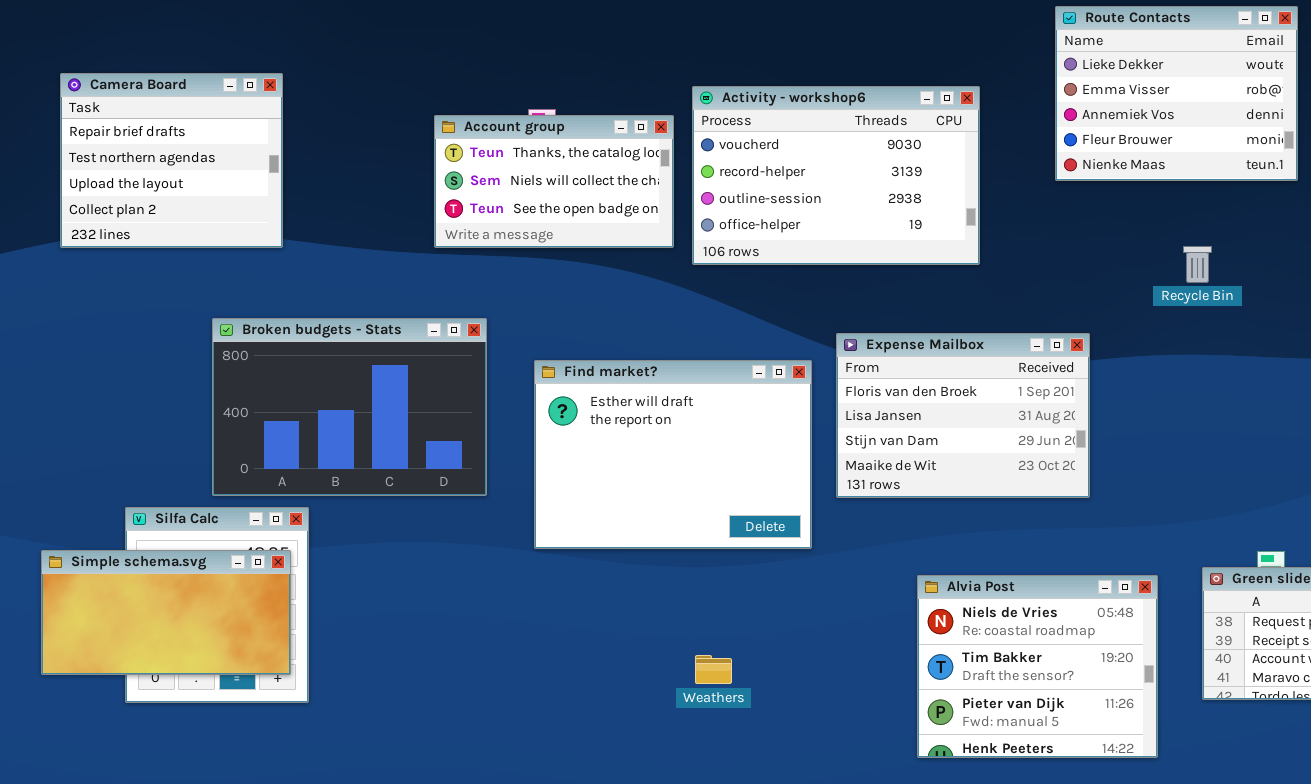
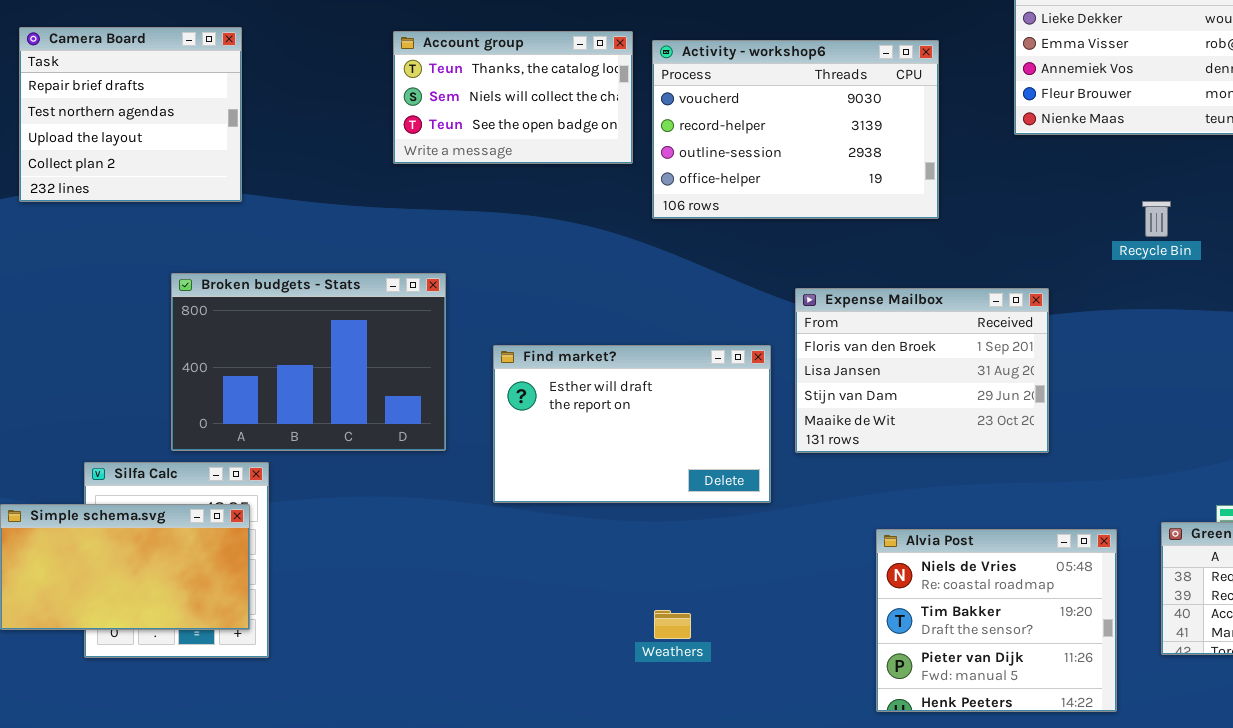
Account group: [434,115,674,248] -> [393,31,633,164], moved
Find market?: [534,360,812,549] -> [493,345,771,503], resized

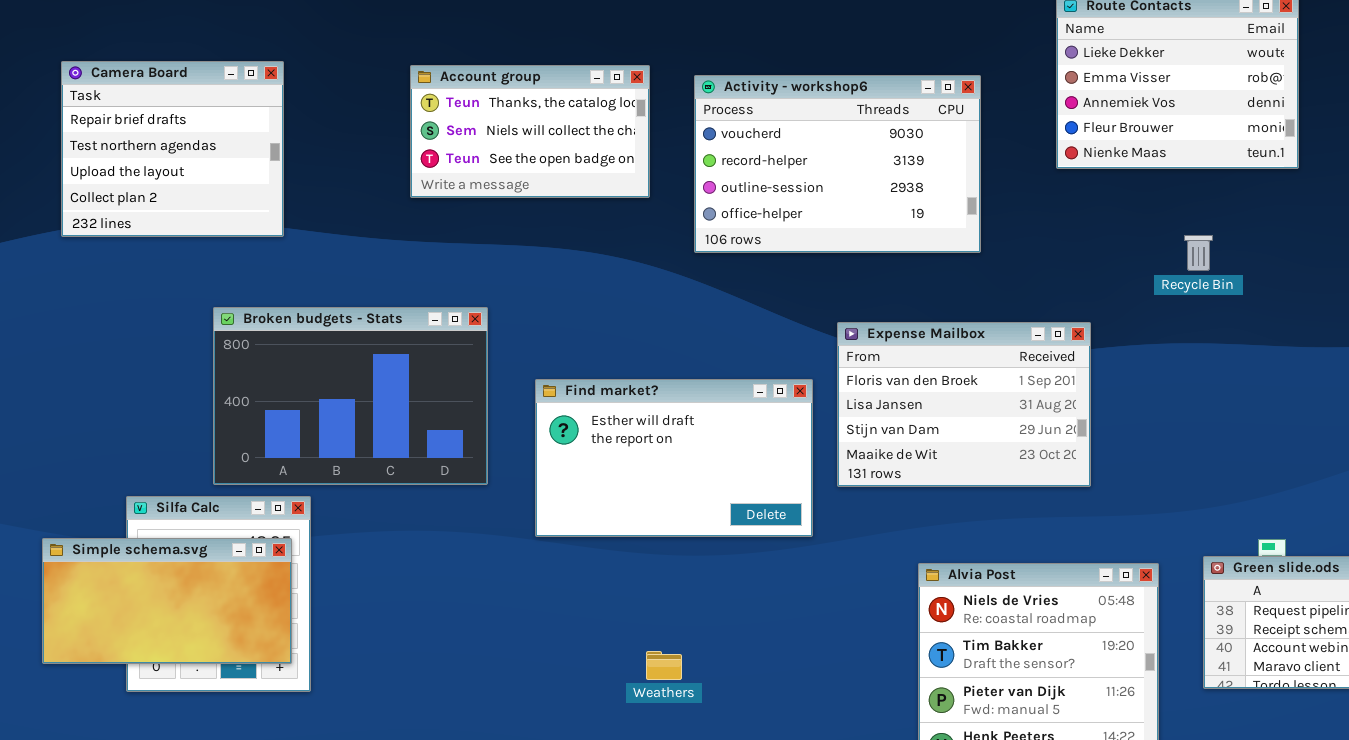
Account group: [393,31,633,164] -> [410,65,650,198], moved
Weathers: [654,610,691,639] -> [646,651,682,680], moved

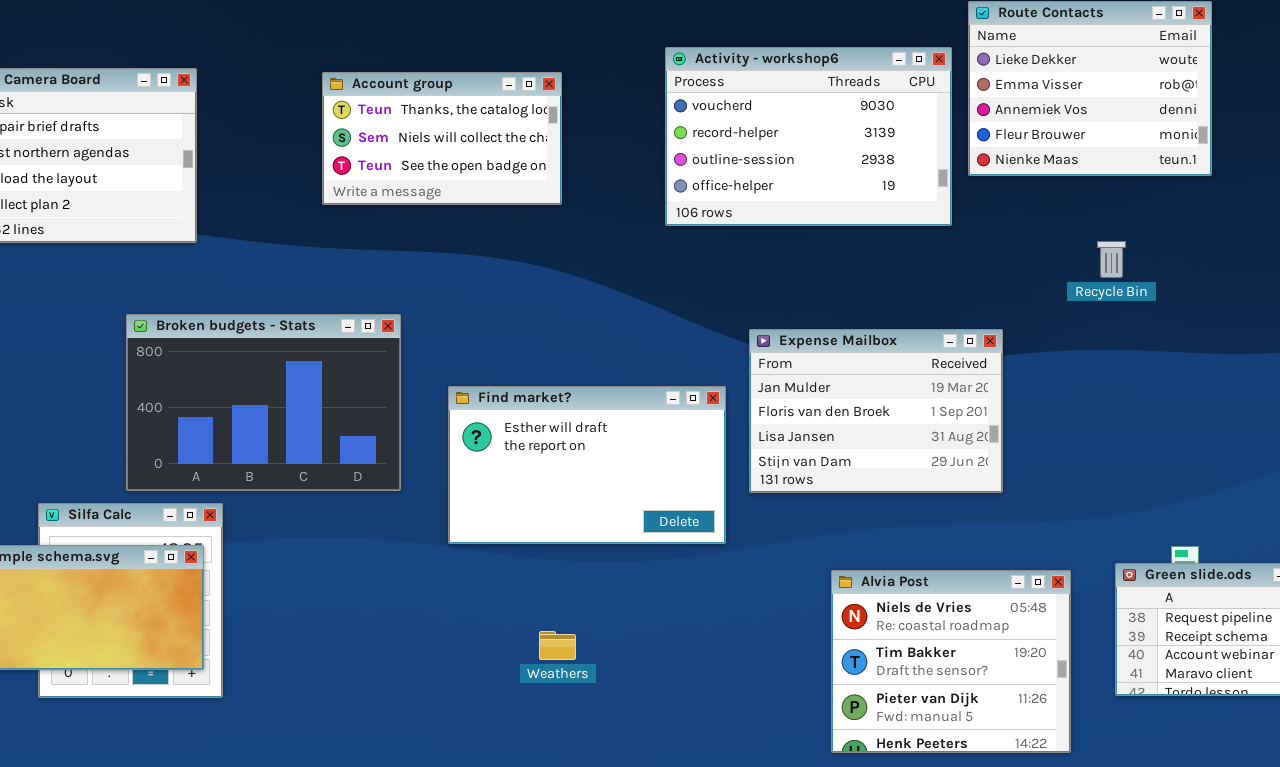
Activity - workshop6: [694,75,981,253] -> [665,47,952,226], moved
Expense Mailbox: [837,322,1091,487] -> [749,329,1003,493], scrolled up 1 row
Weathers: [646,651,682,680] -> [539,631,576,660], moved

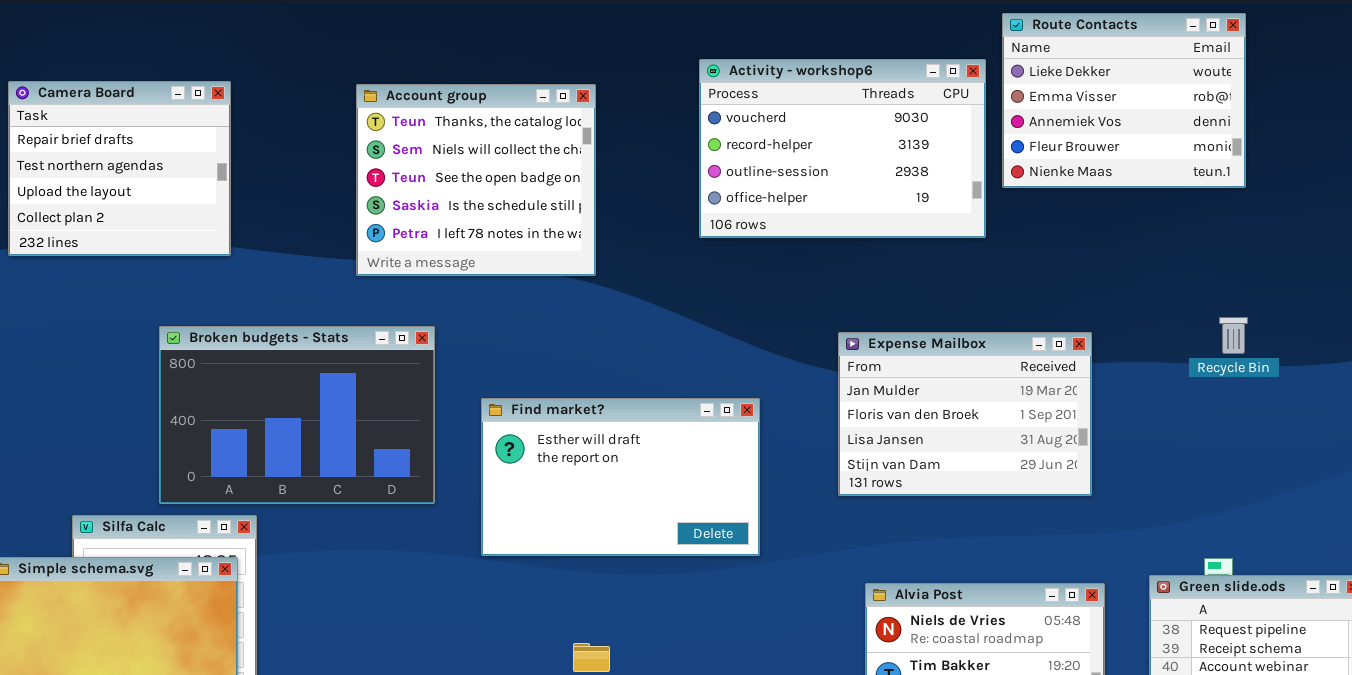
Account group: [322,72,562,205] -> [356,84,596,276], resized
Recycle Bin: [1097,241,1126,278] -> [1219,317,1248,354], moved
Expense Mailbox: [749,329,1003,493] -> [838,332,1092,496], moved

